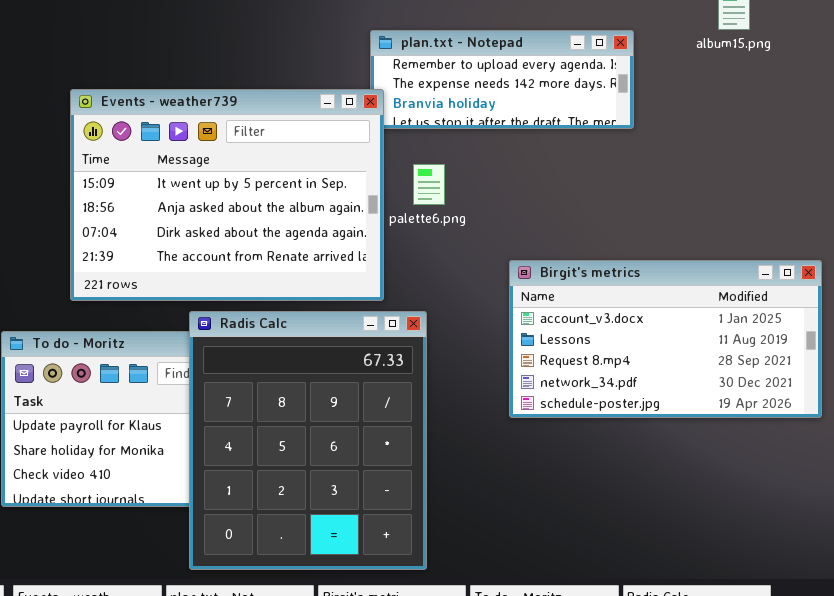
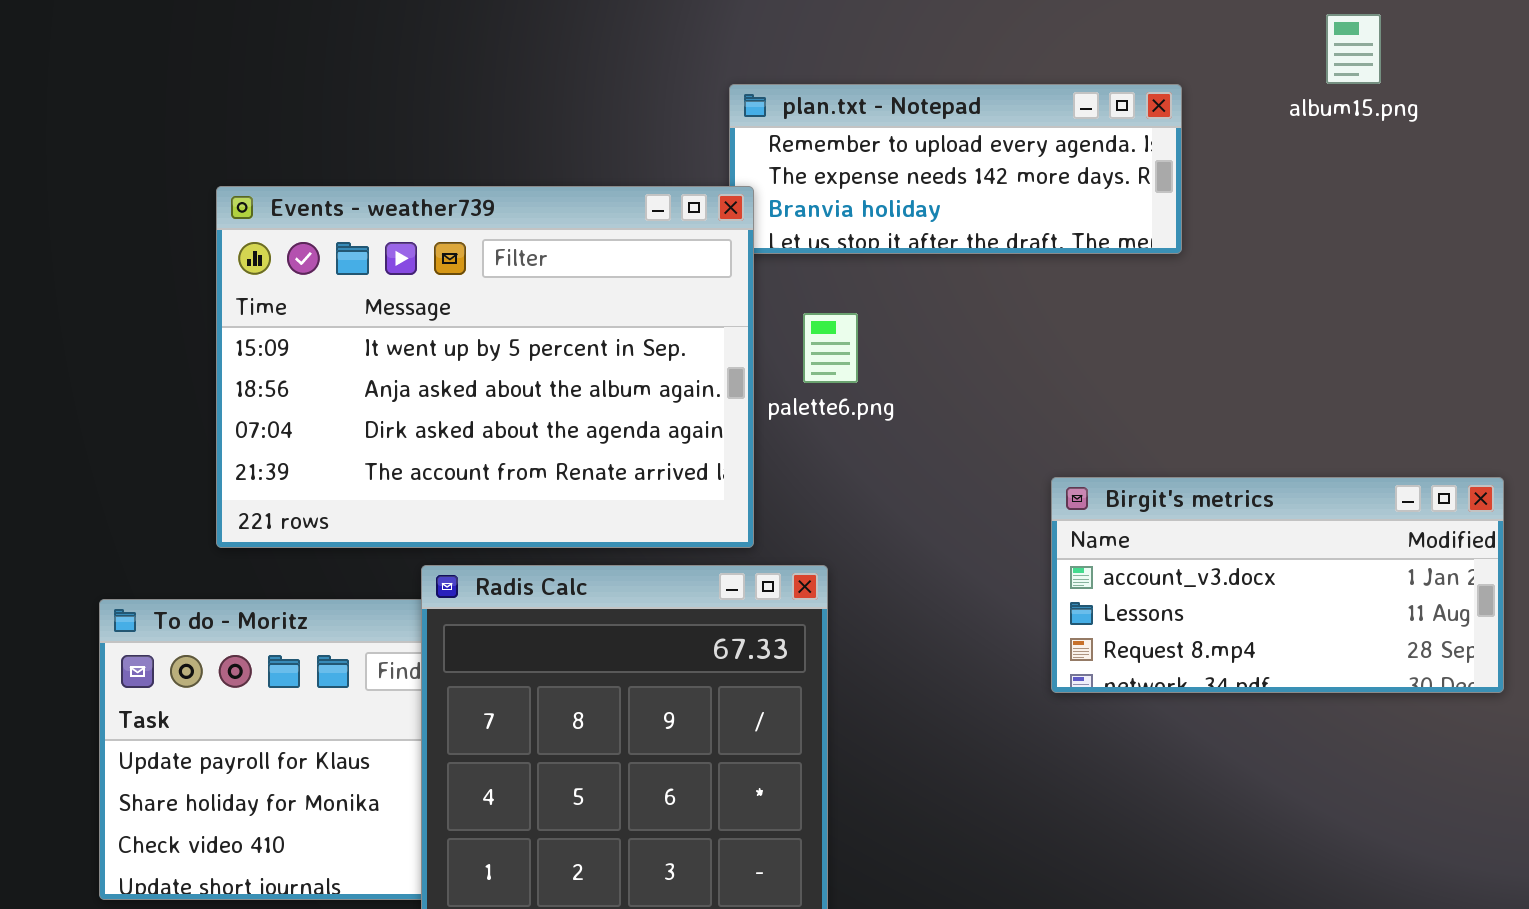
Birgit's metrics: [509,260,822,418] -> [1051,477,1504,693], resized

